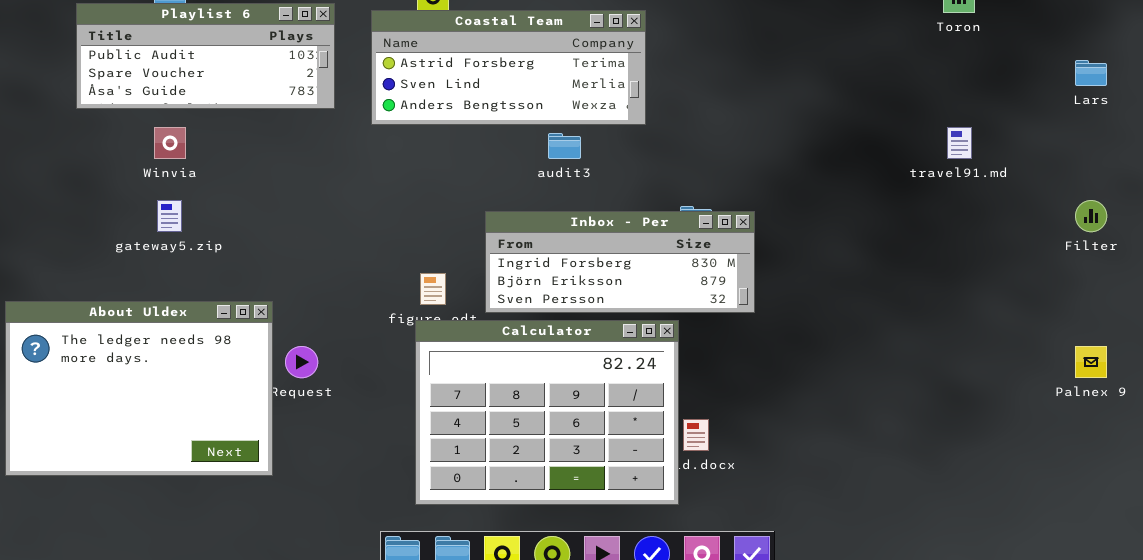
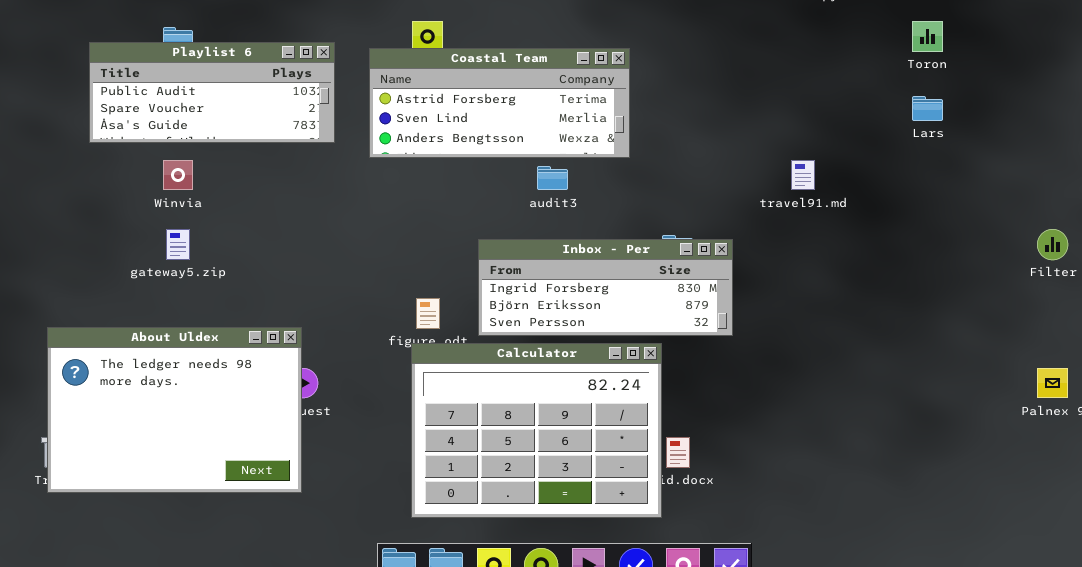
Lars: [1075,60,1107,86] -> [912,96,943,121], moved
travel91.md: [947,127,972,159] -> [791,160,815,190], moved
About Uldex: [5,301,273,476] -> [47,327,302,493], moved

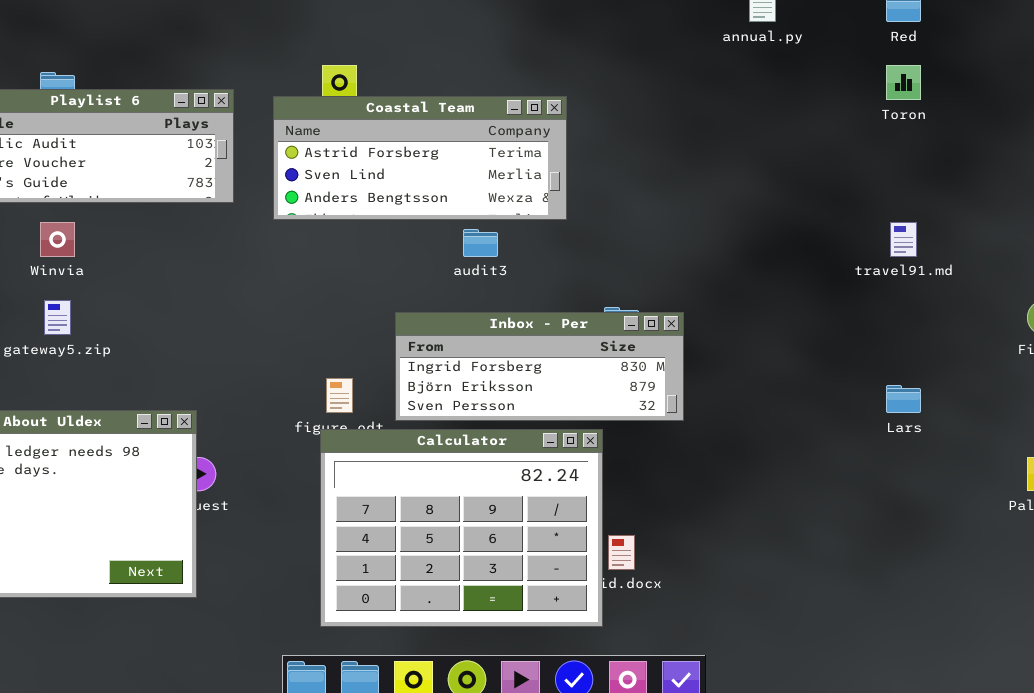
Lars: [912,96,943,121] -> [886,385,921,413], moved
travel91.md: [791,160,815,190] -> [890,222,917,257], moved

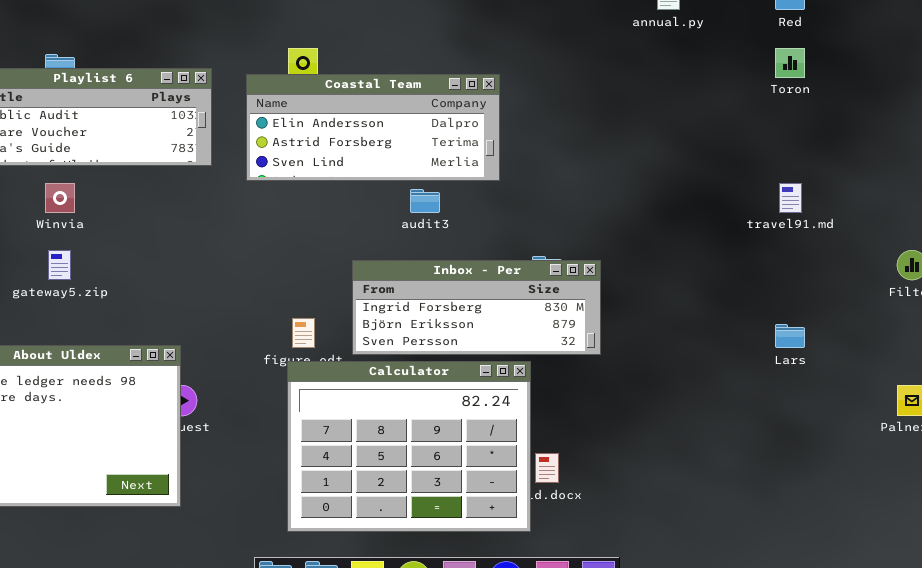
Coastal Team: [273,96,567,220] -> [246,74,500,181], scrolled up 1 row

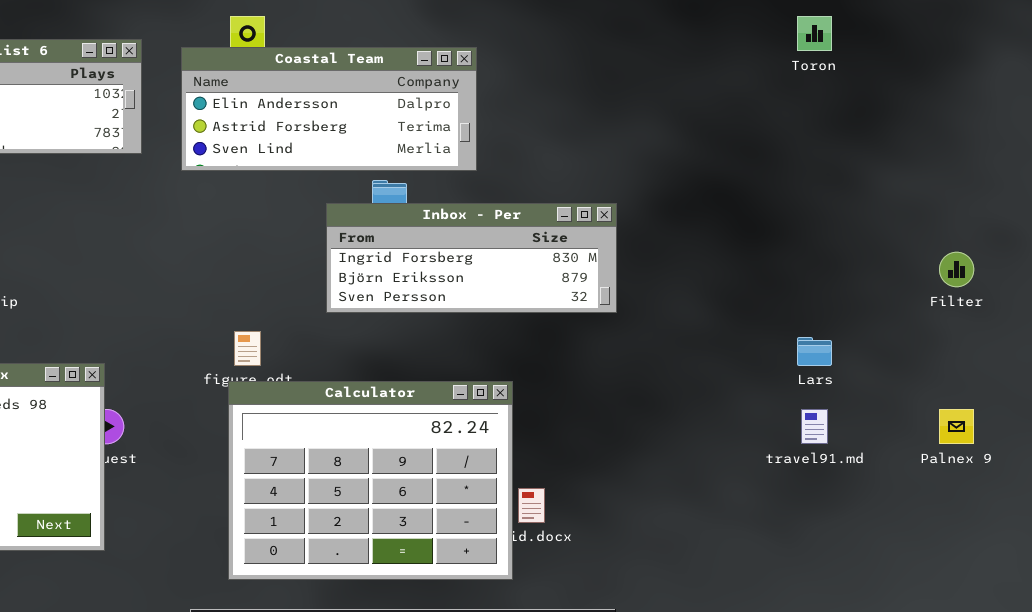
travel91.md: [779,183,802,213] -> [801,409,828,444], moved
Inbox - Per: [352,260,601,355] -> [326,203,617,313], moved

